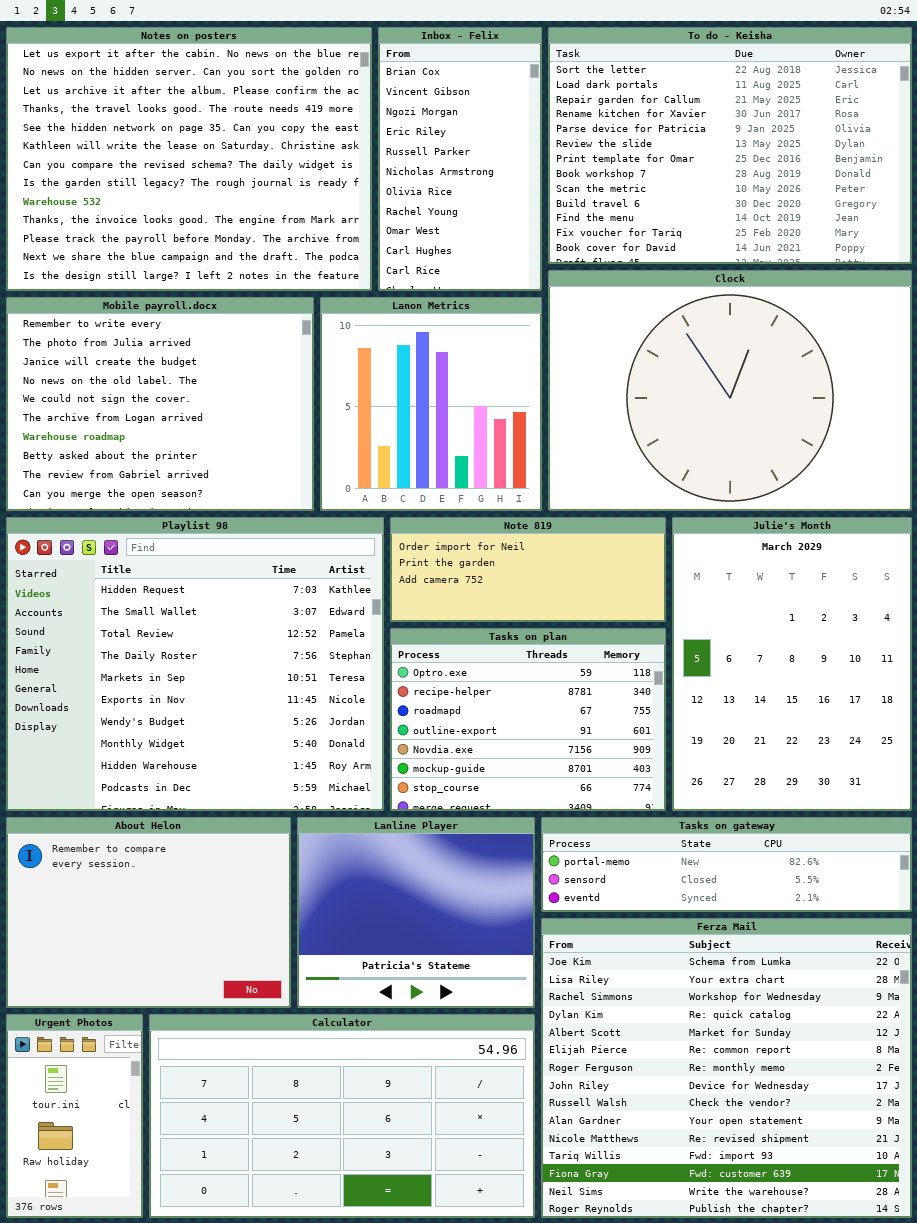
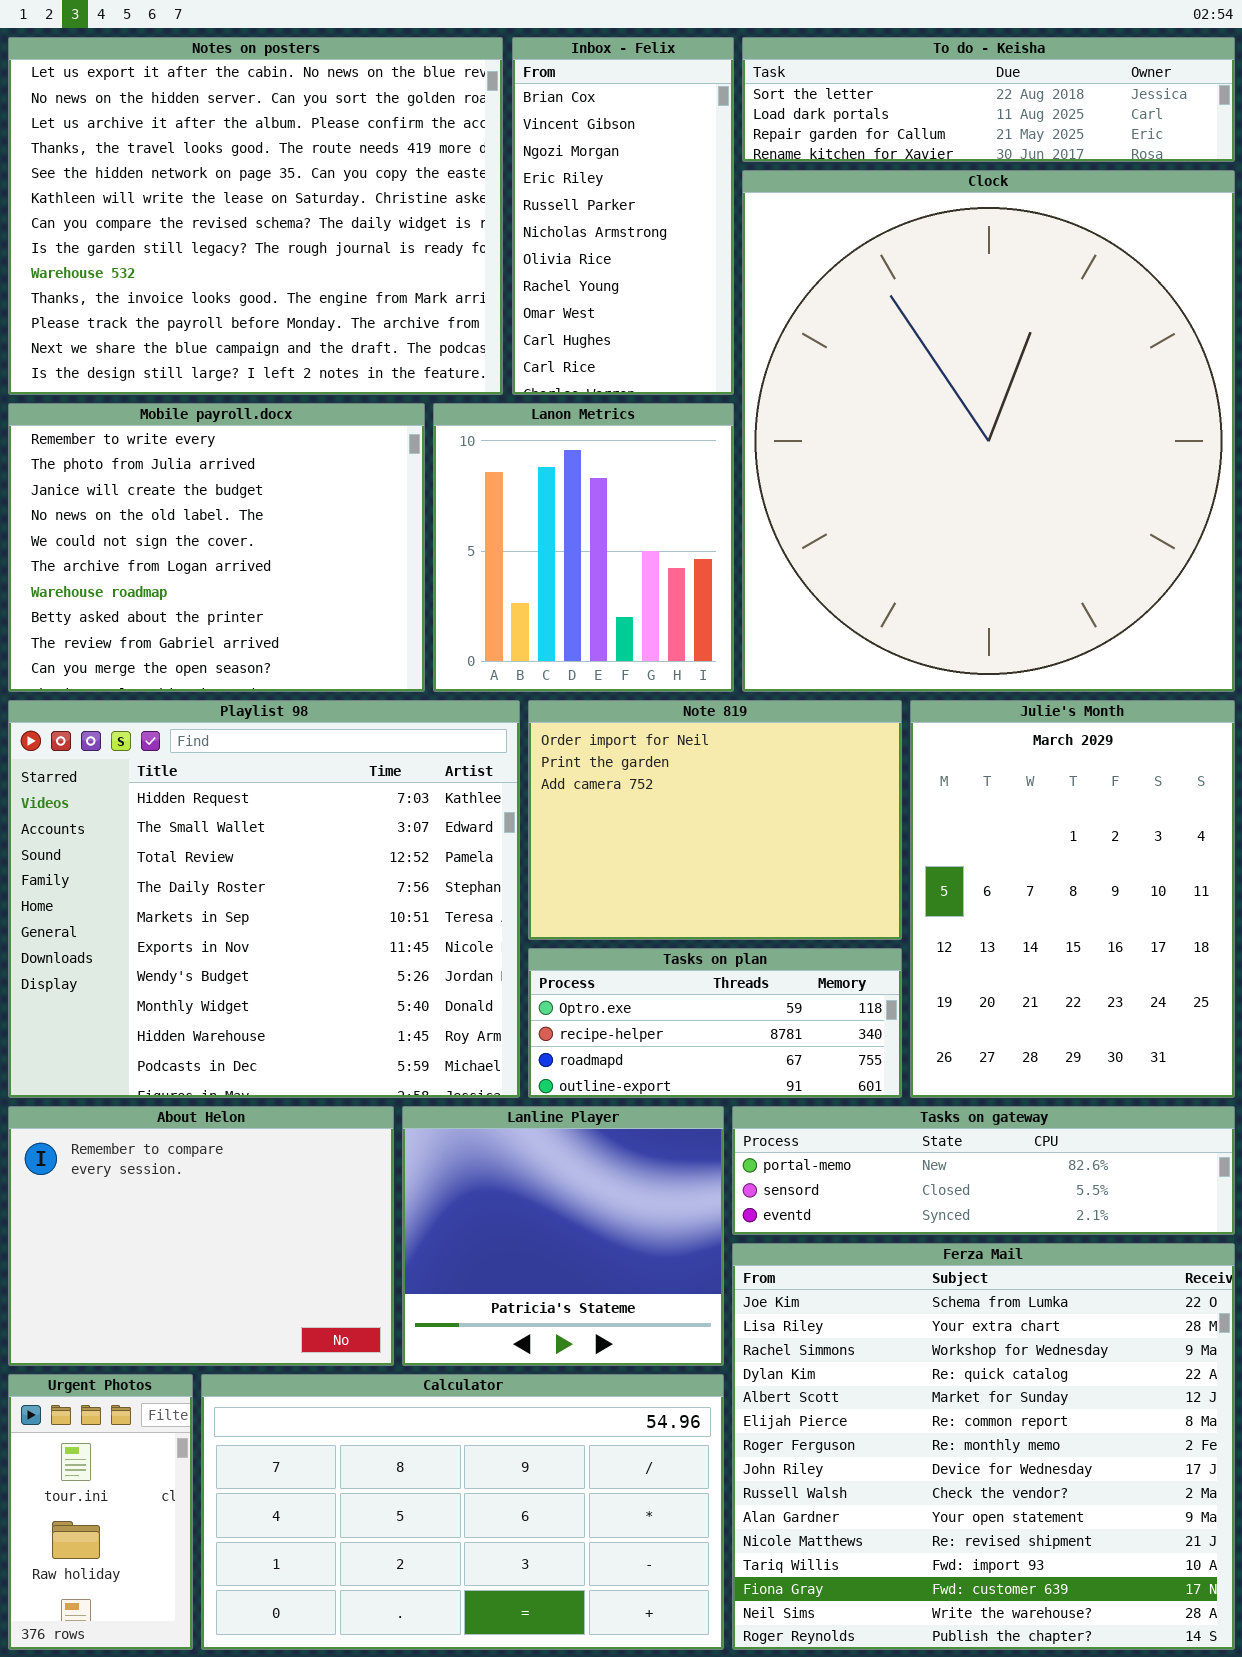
To do - Keisha: [548,27,912,264] -> [742,37,1235,162], resized
Clock: [548,270,912,511] -> [742,170,1235,692], resized
Note 819: [390,517,666,622] -> [528,700,902,940], resized
Tasks on plan: [390,628,666,811] -> [528,948,902,1098], resized

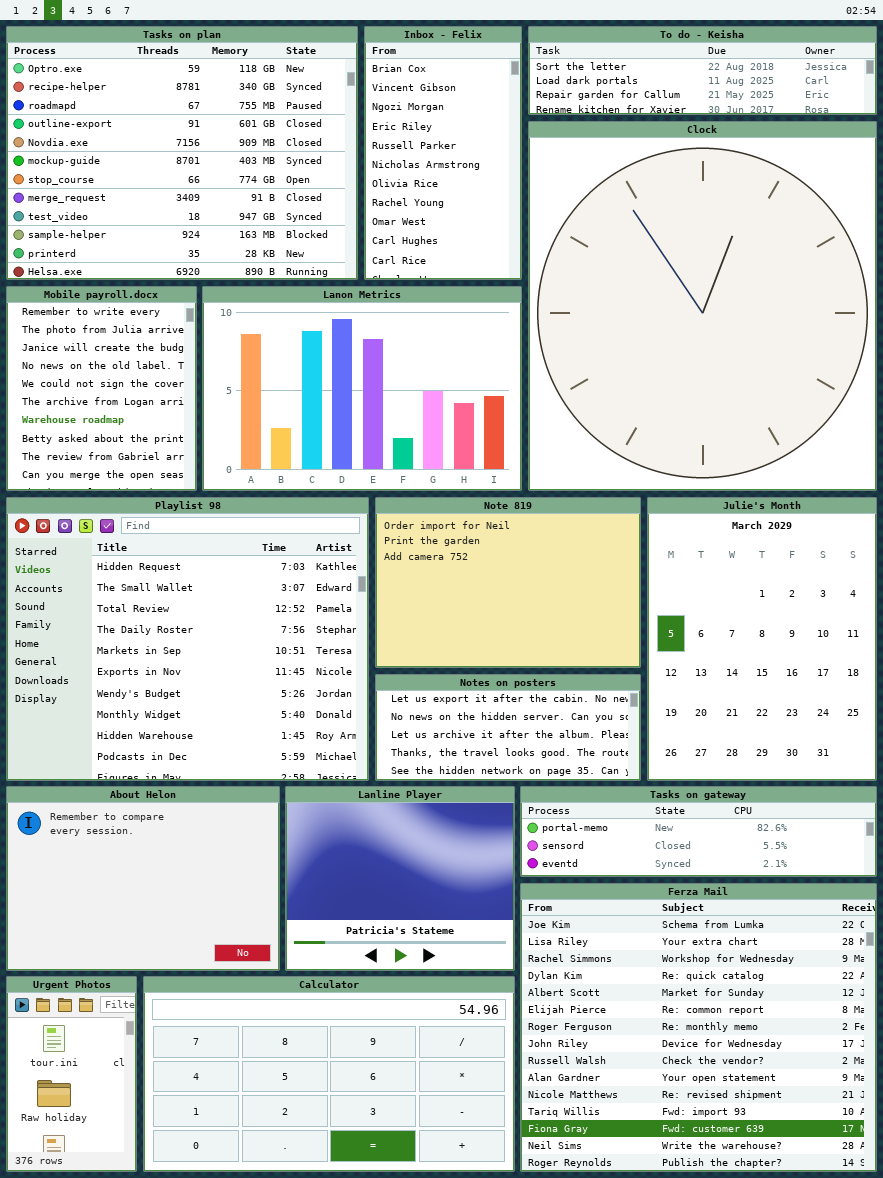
Notes on posters: [8,37,503,395] -> [375,674,641,781], moved, resized
Mobile payroll.docx: [8,403,425,692] -> [6,286,197,491], resized
Lanon Metrics: [433,403,734,692] -> [202,286,522,491], resized
Tasks on plan: [528,948,902,1098] -> [6,26,358,280], moved, resized

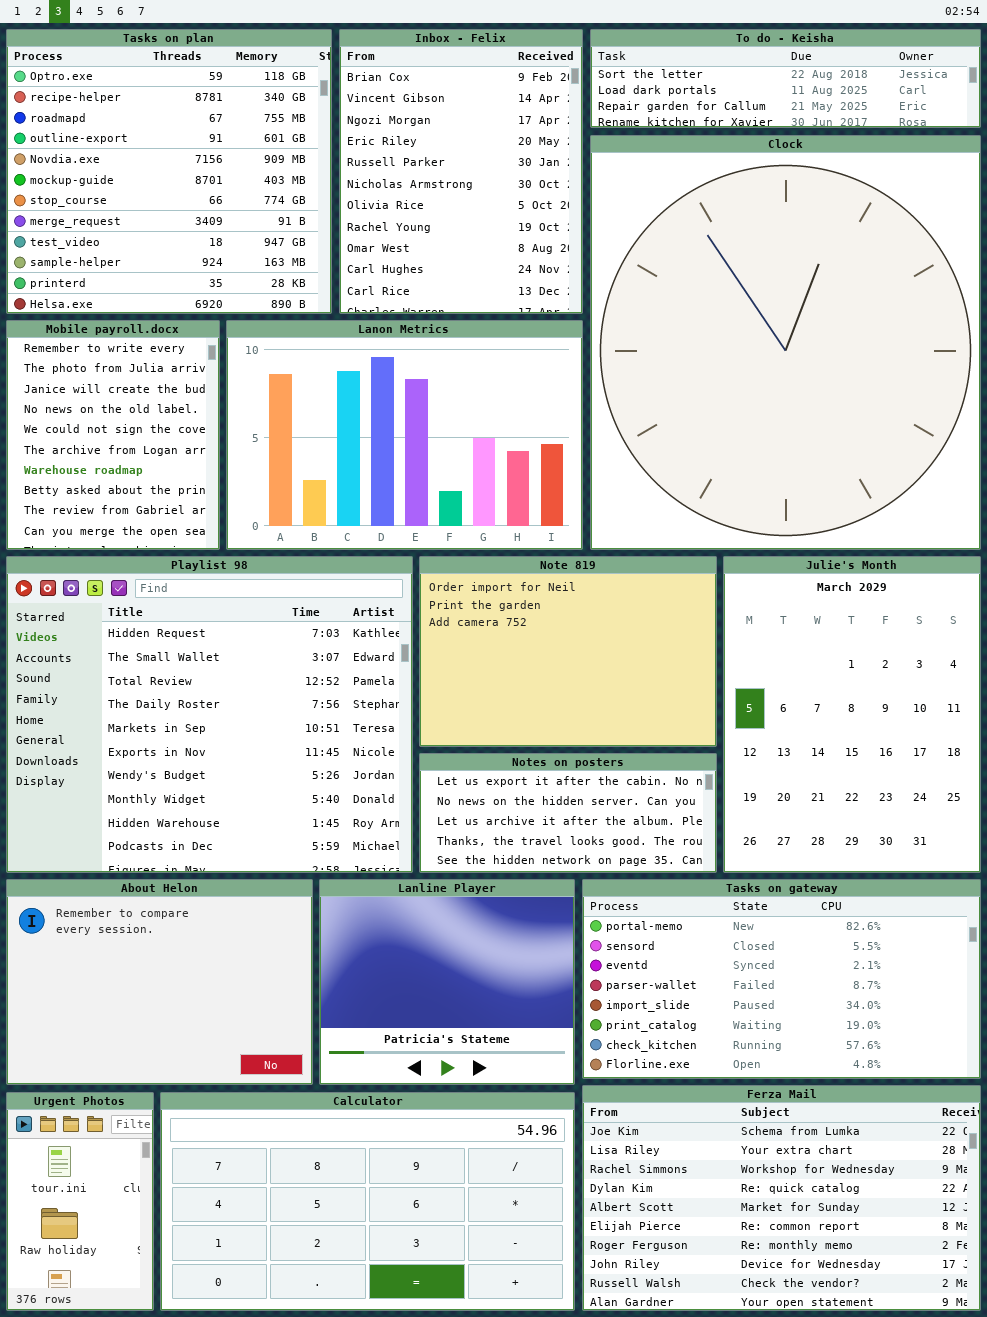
Tasks on plan: [6,26,358,280] -> [6,29,332,314], resized
Inbox - Felix: [364,26,522,280] -> [339,29,583,314], resized
Tasks on gateway: [520,786,877,877] -> [582,879,981,1079], resized
Ferza Mail: [520,883,877,1172] -> [582,1085,981,1311], resized

